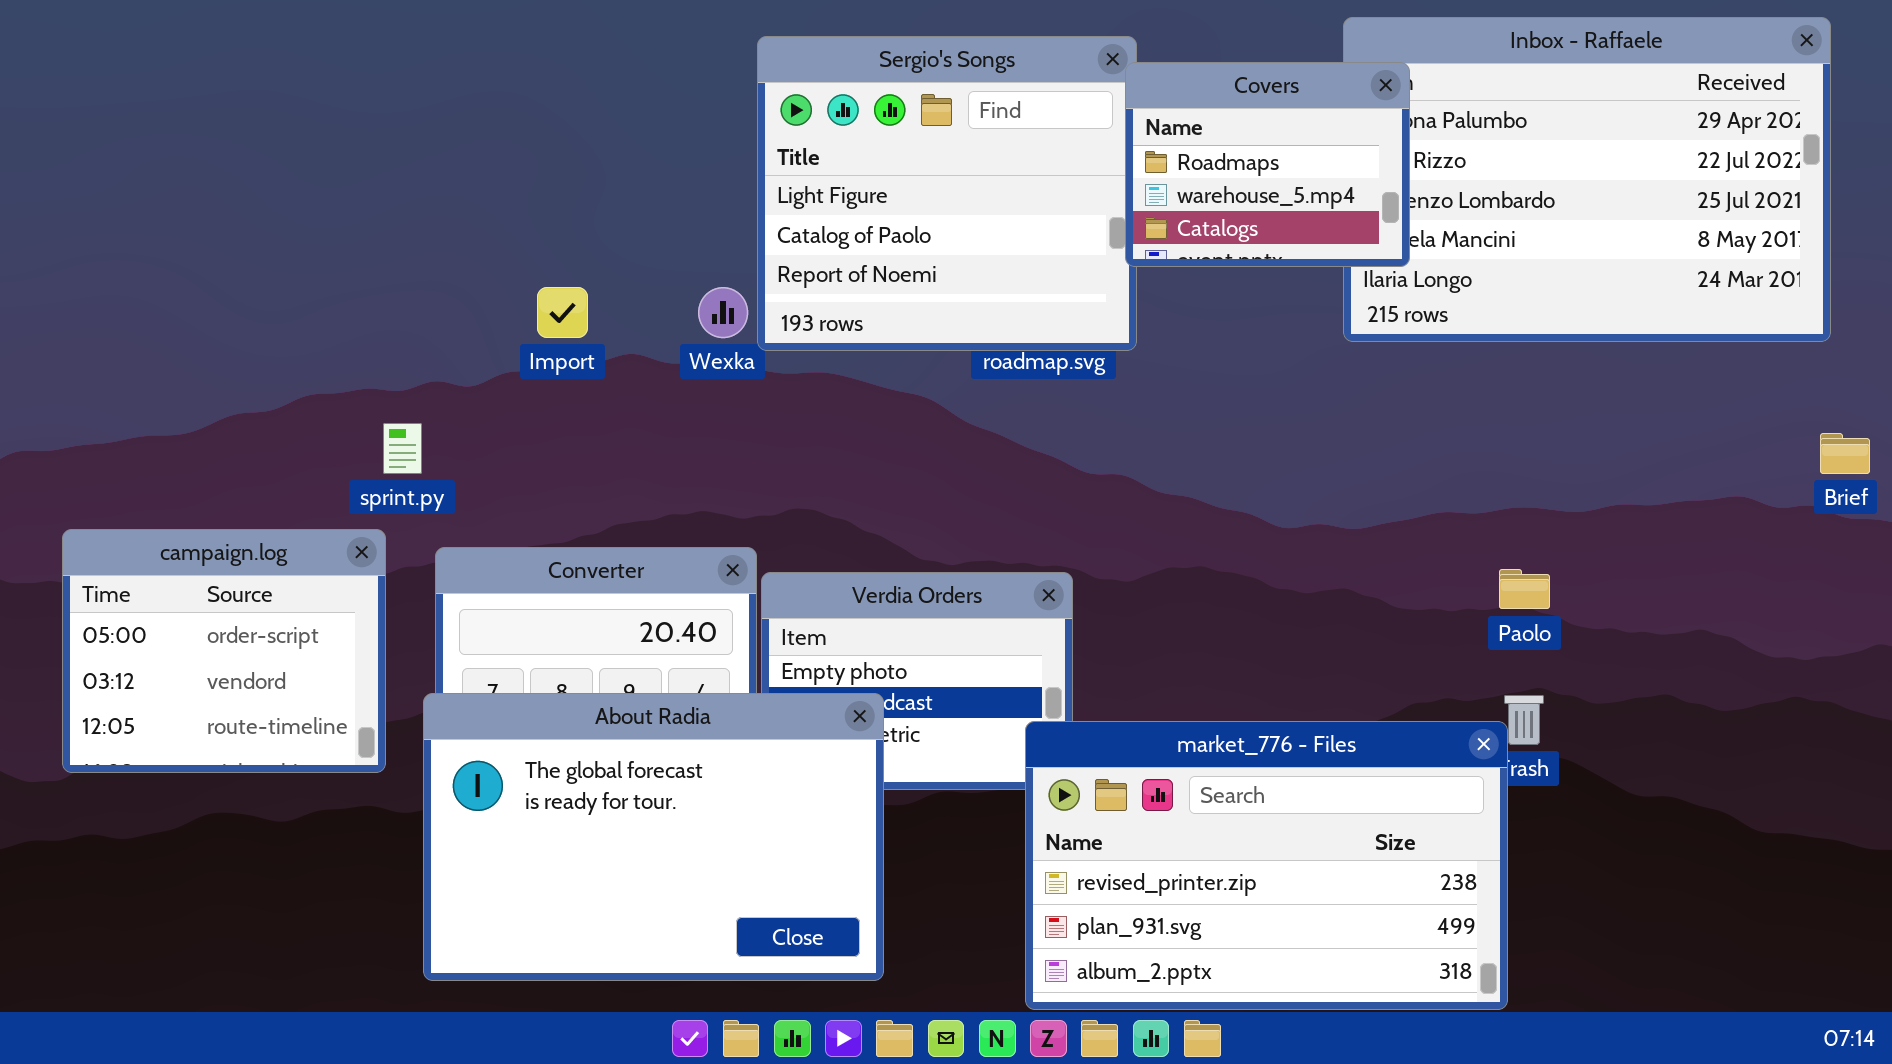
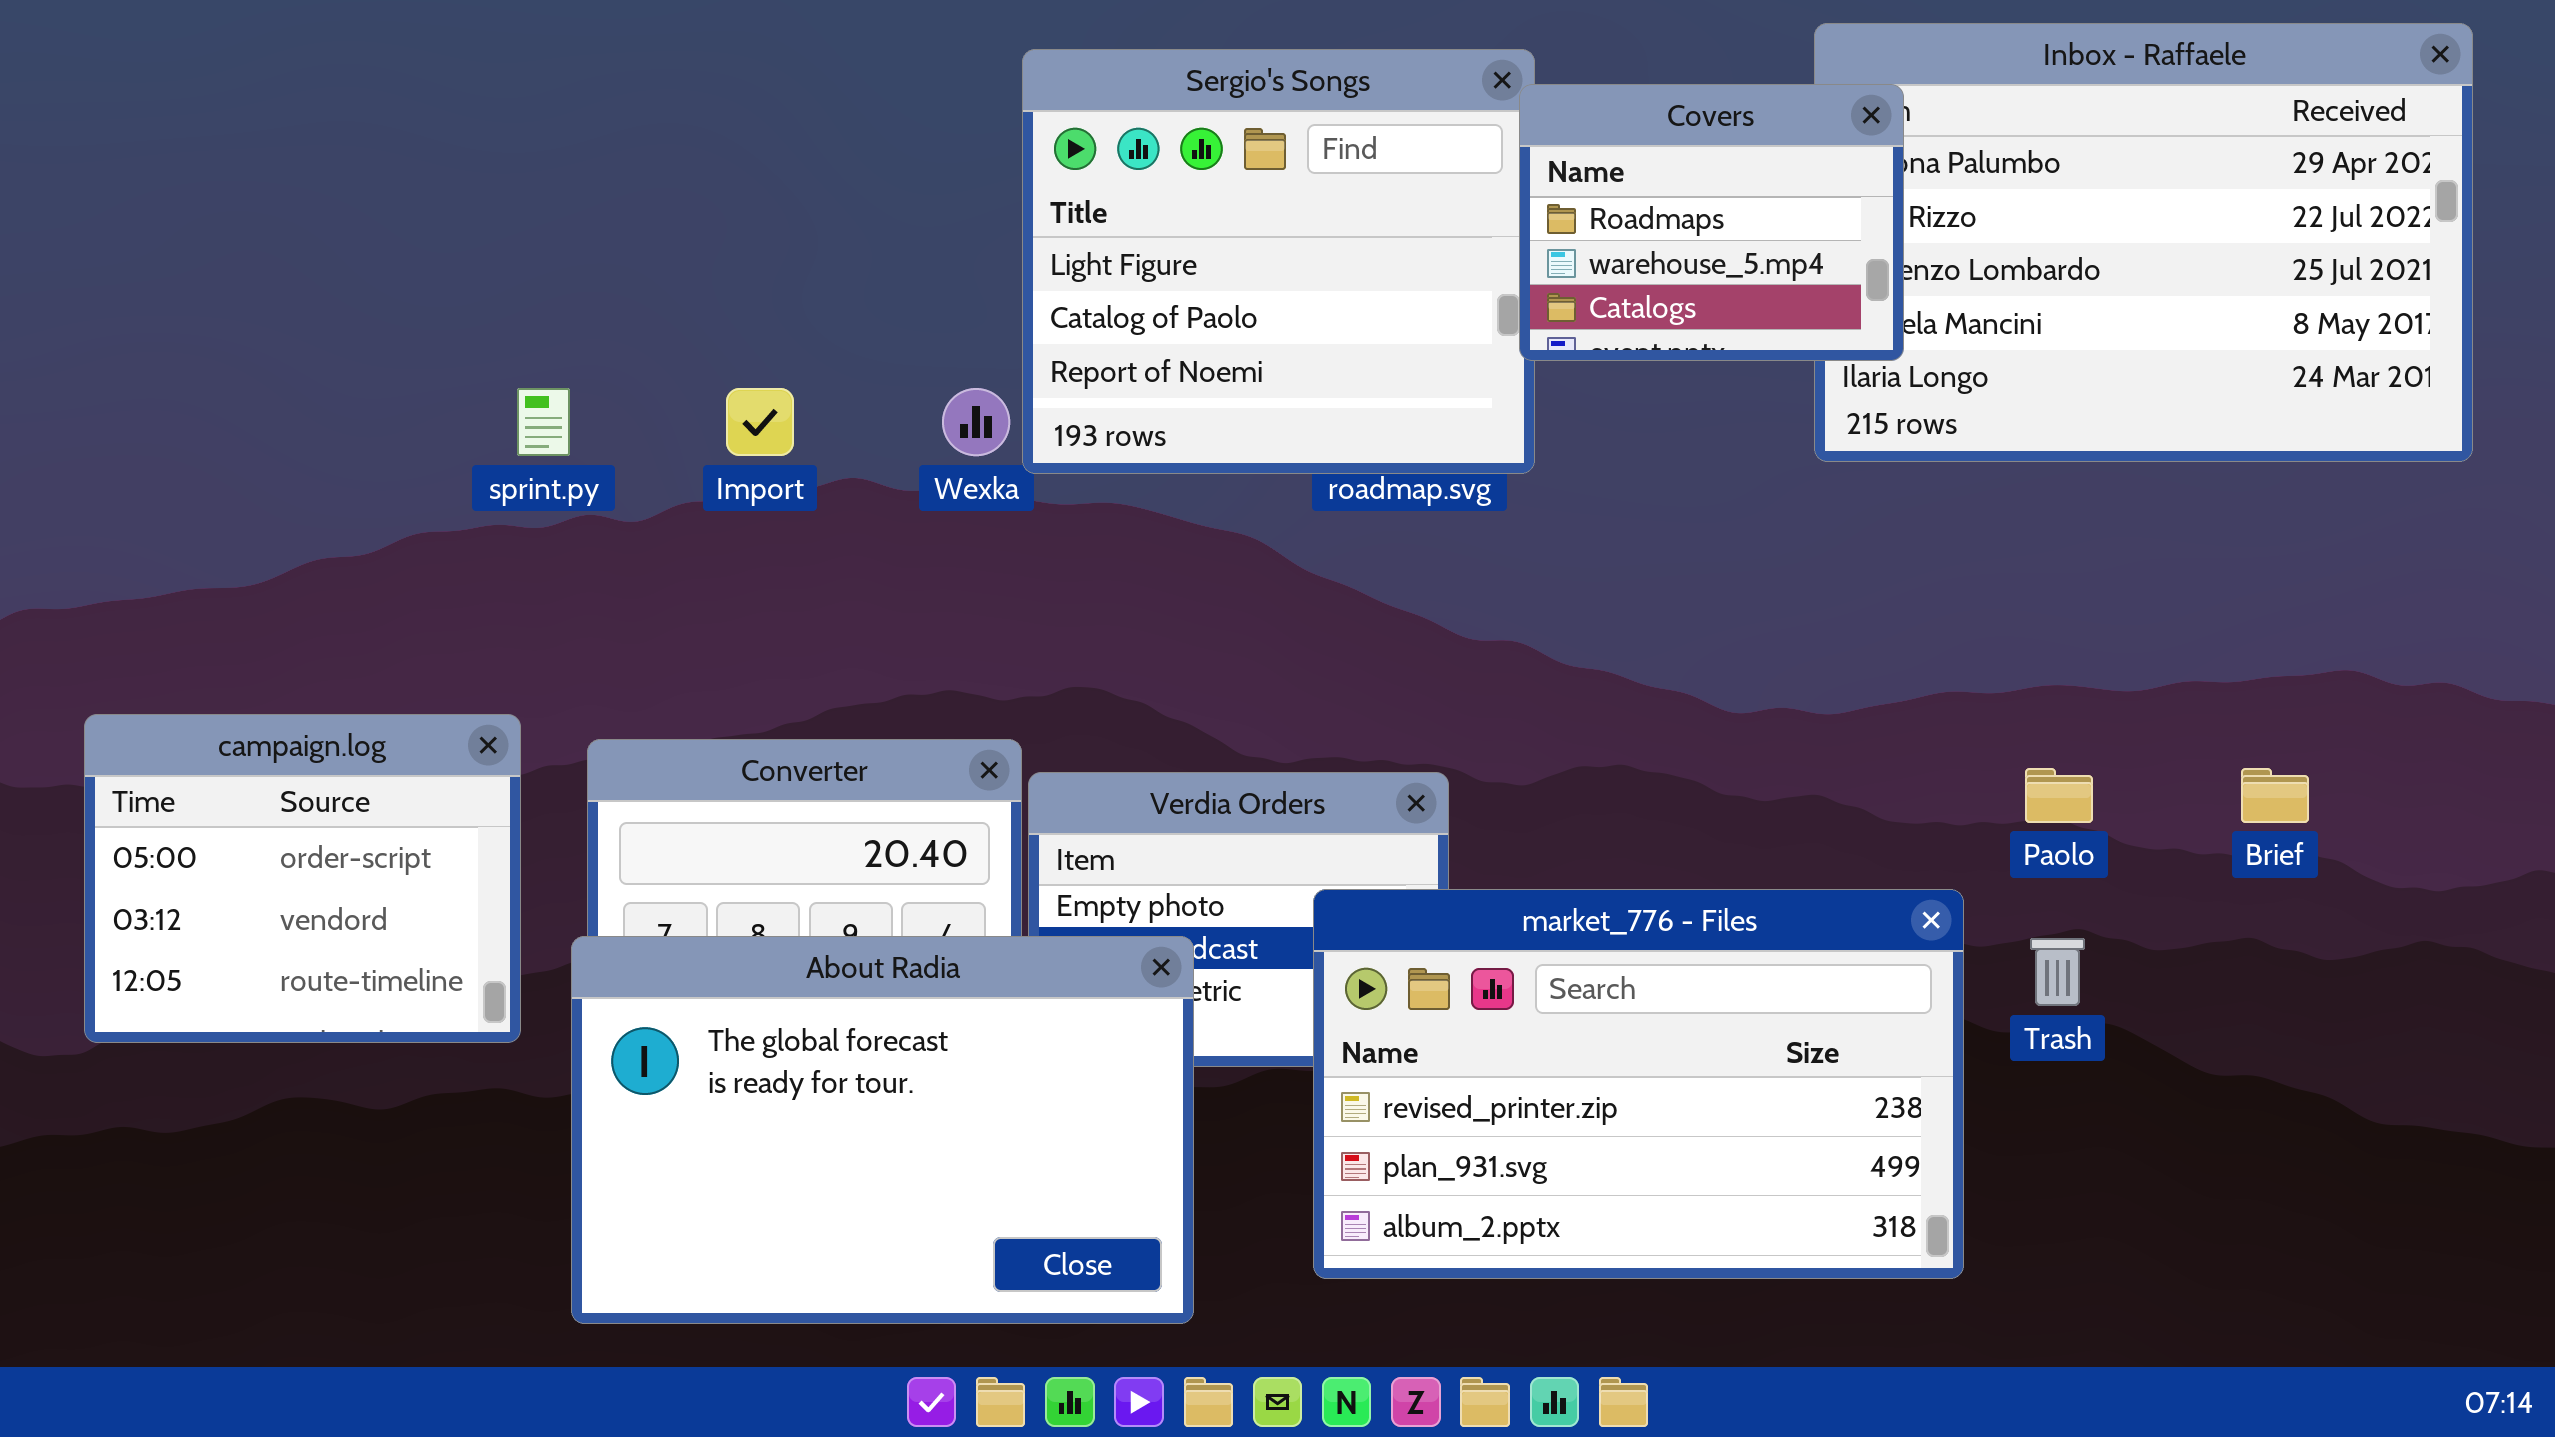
sprint.py: [383,423,422,474] -> [517,388,570,456], moved
Brief: [1820,433,1870,474] -> [2241,768,2309,823], moved
market_776 - Files: [1025,721,1508,1010] -> [1313,889,1964,1279], moved

